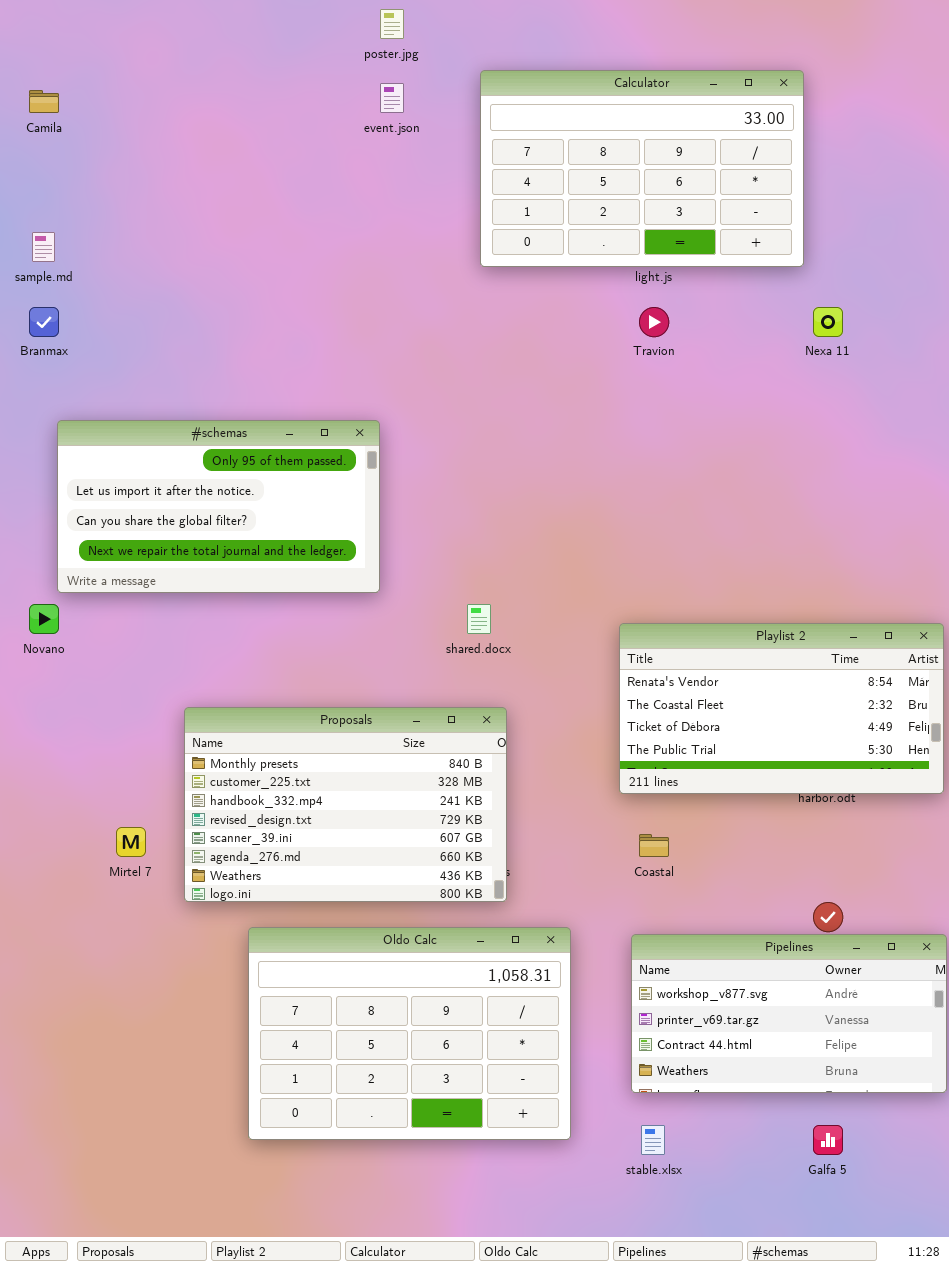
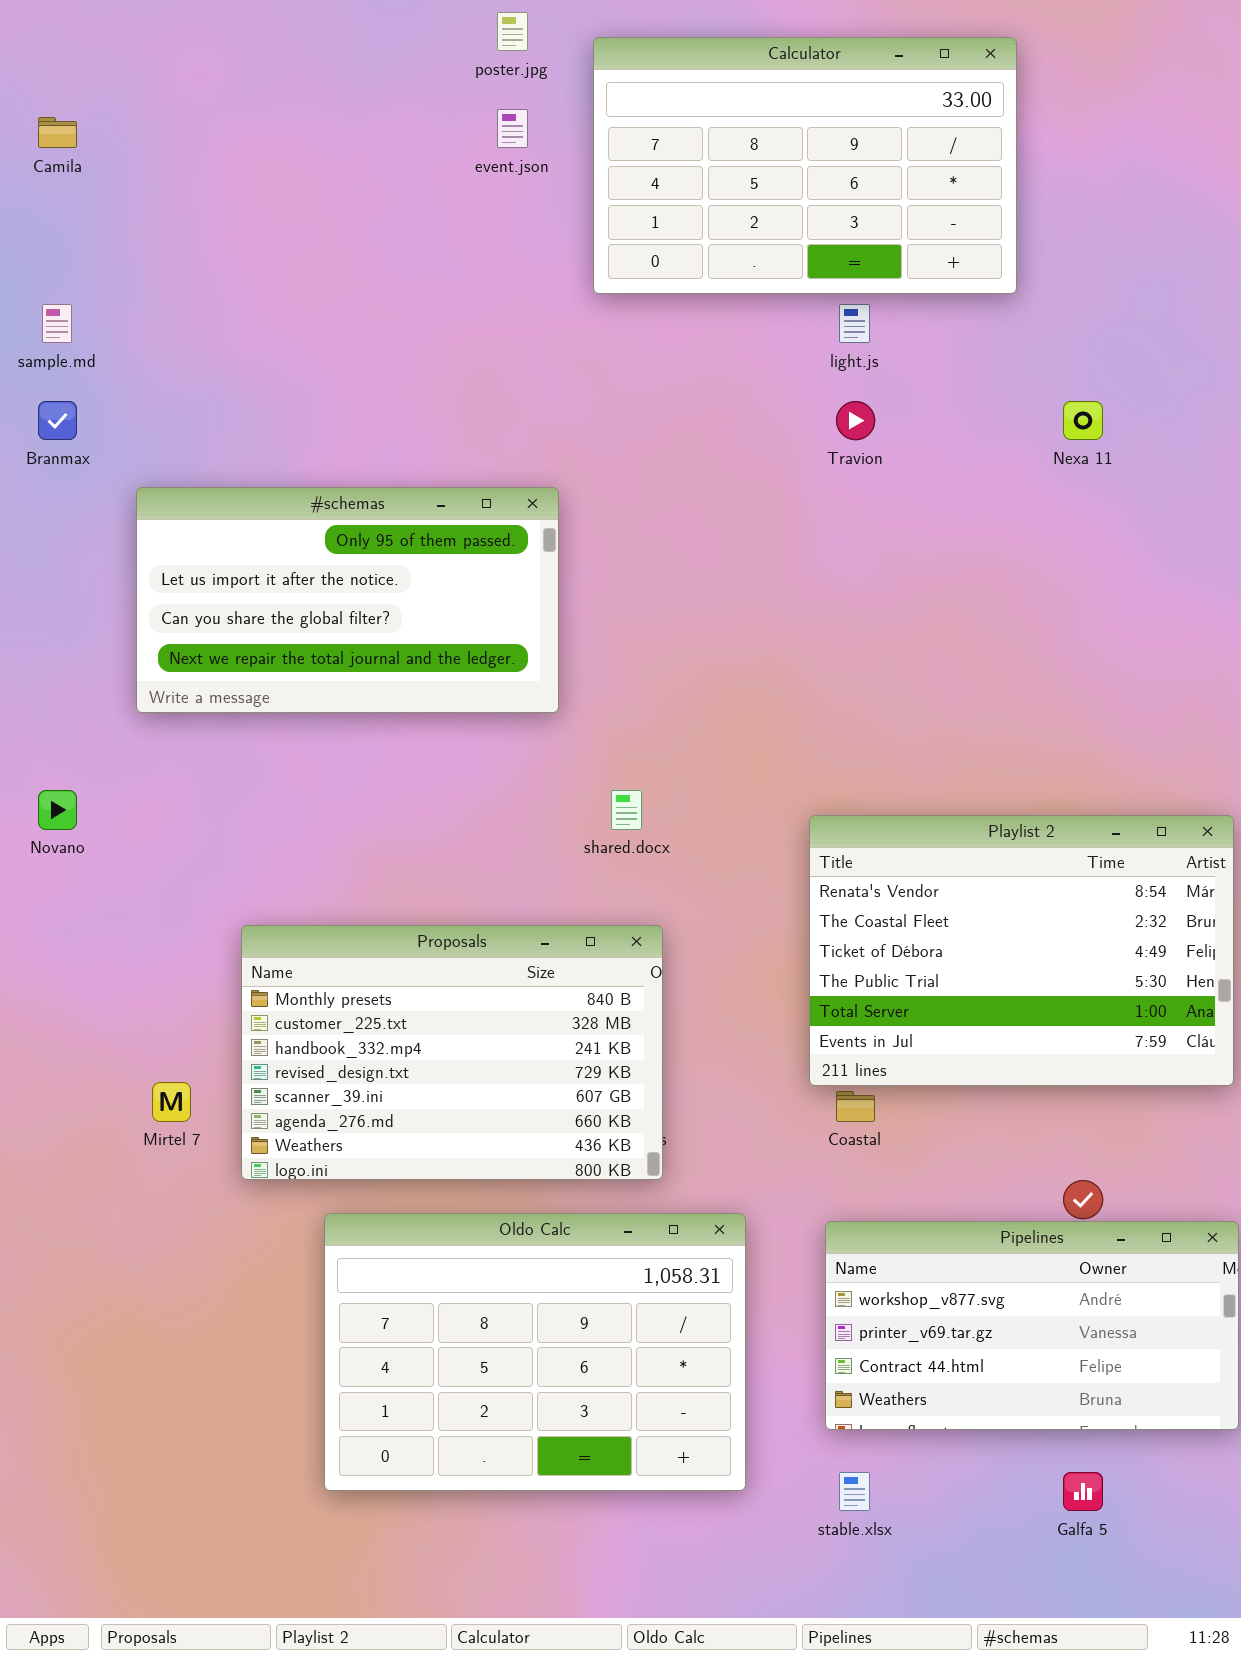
Calculator: [480,70,804,267] -> [593,37,1017,294], moved
#schemas: [57,420,380,593] -> [136,487,559,713], moved
Playlist 2: [619,623,944,794] -> [809,815,1234,1086], resized

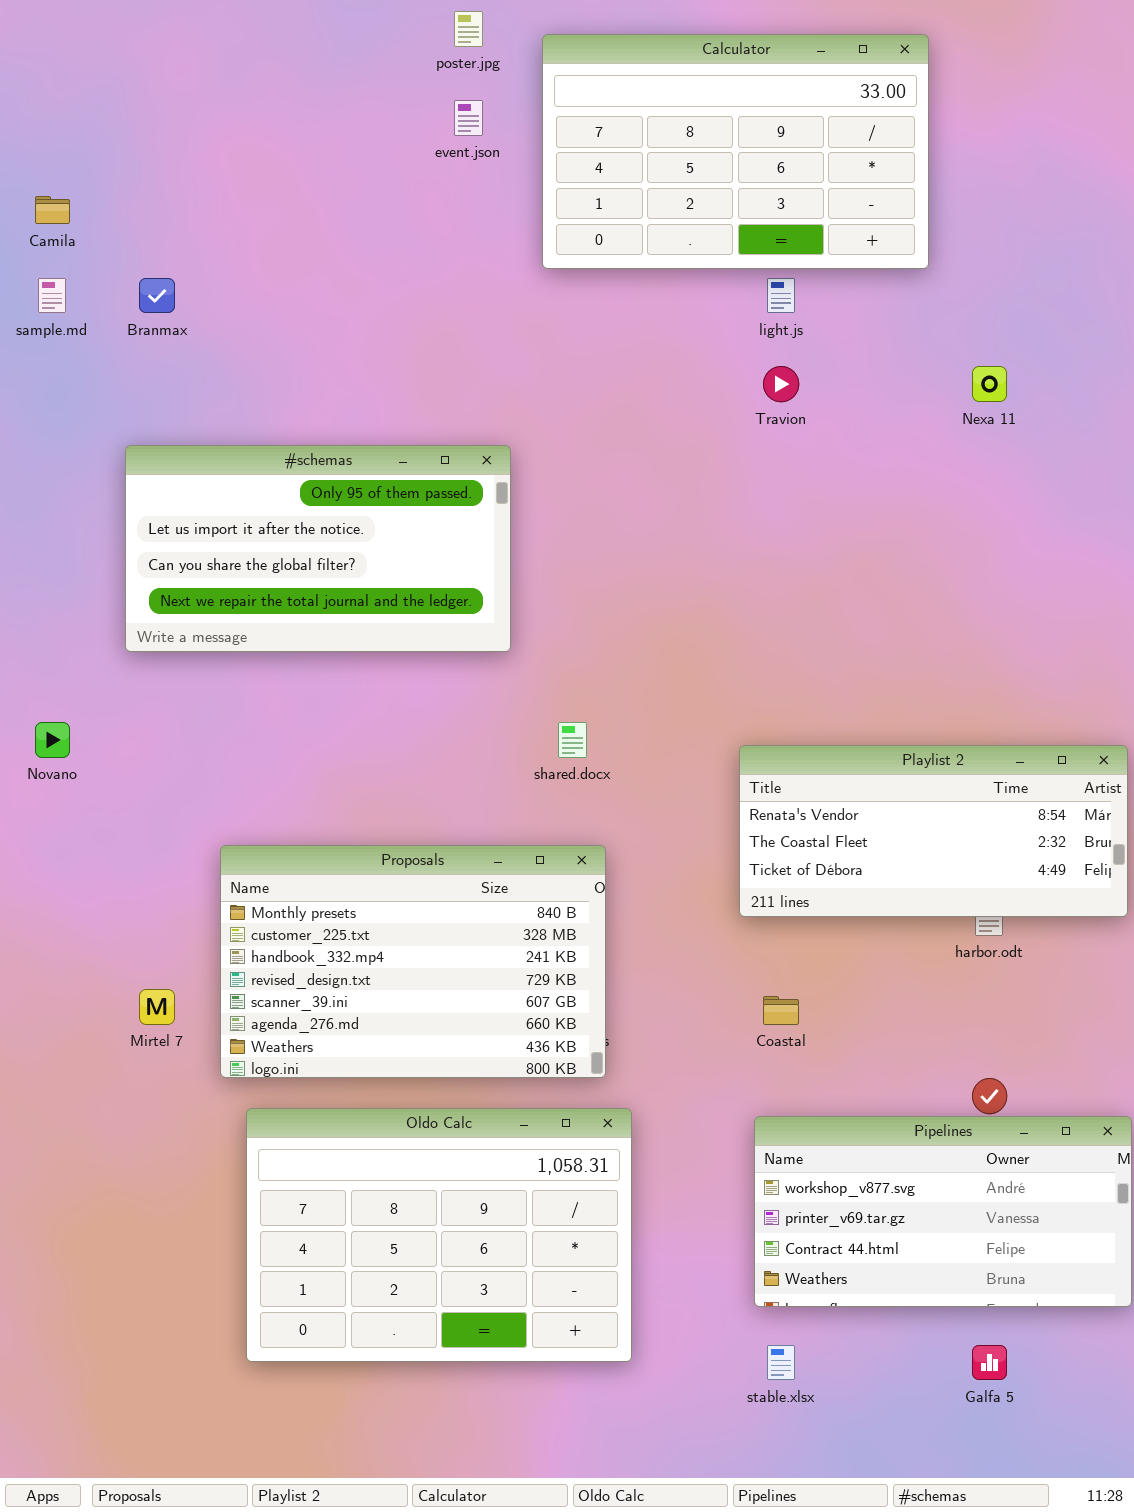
Camila: [38,117,77,148] -> [35,196,70,224], moved
Branmax: [38,401,77,440] -> [139,278,175,313], moved
Playlist 2: [809,815,1234,1086] -> [739,745,1128,917], resized
Oldo Calc: [324,1213,746,1491] -> [246,1108,632,1362], moved

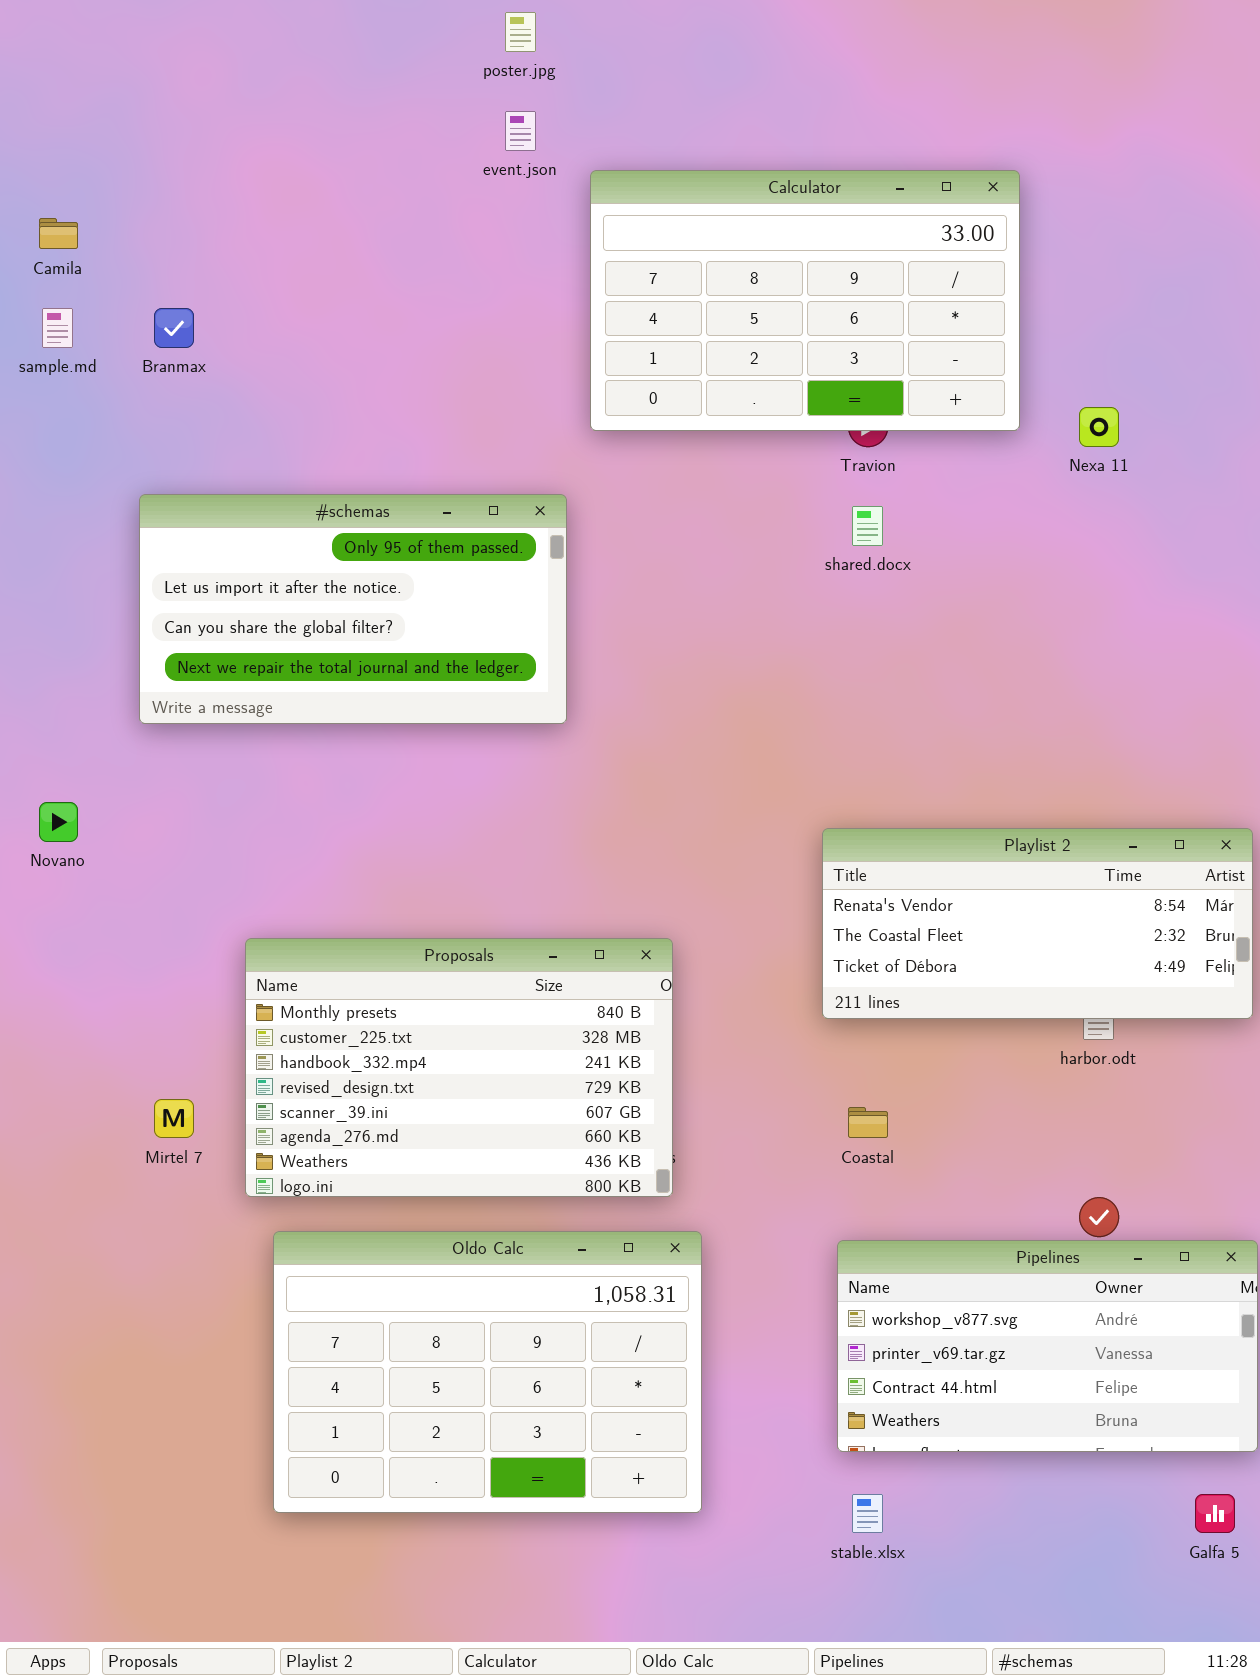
Calculator: [542,34,929,269] -> [590,170,1020,431], moved
shared.docx: [558,722,587,758] -> [852,506,883,546], moved
Galfa 5: [972,1345,1007,1380] -> [1195,1494,1235,1533], moved

